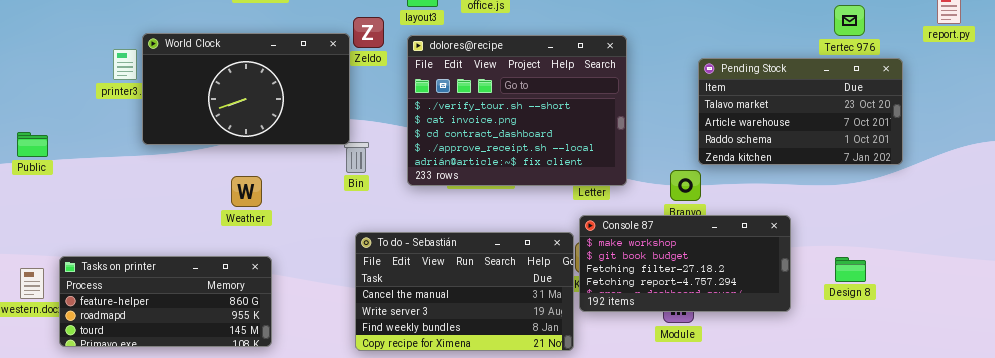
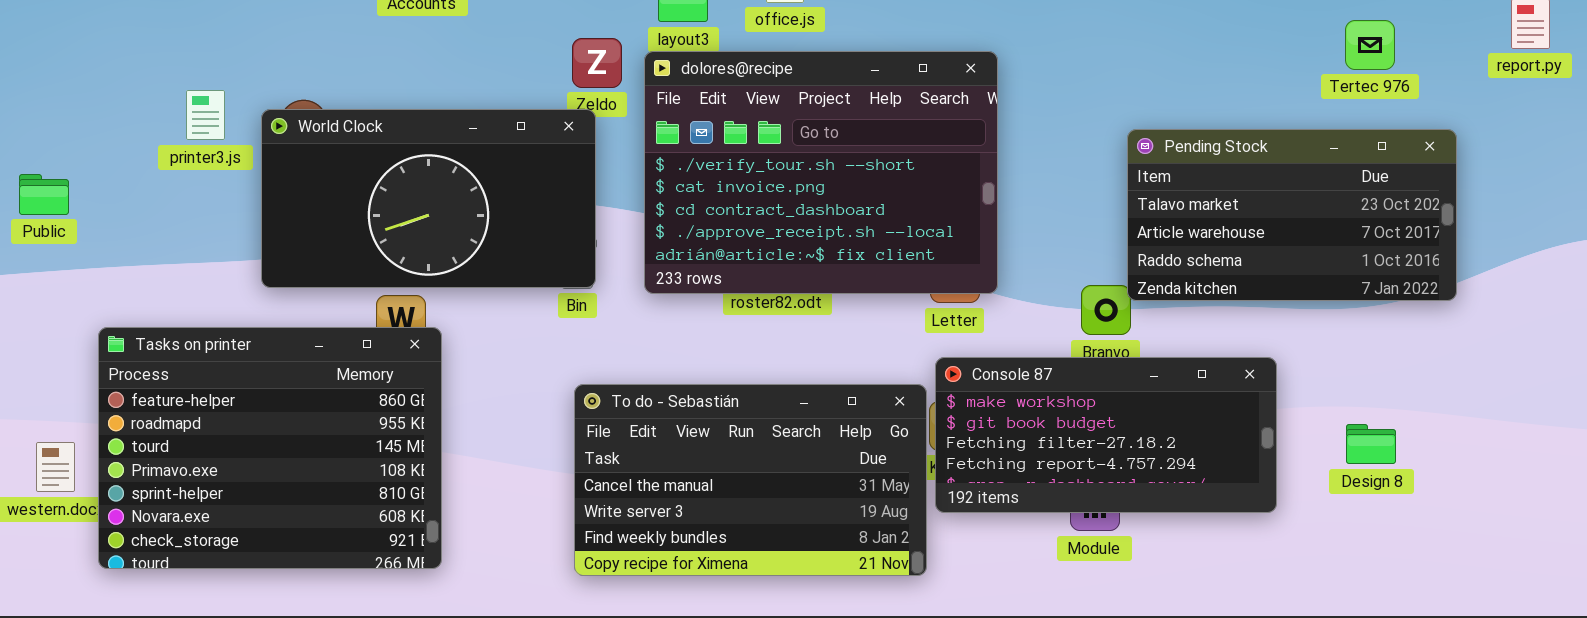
World Clock: [142,33,350,145] -> [261,109,596,288], moved
dolores@recipe: [407,35,627,186] -> [644,51,998,294], moved
Pending Stock: [698,58,903,165] -> [1127,129,1457,301], moved
Public: [17,132,48,157] -> [19,174,69,215], moved
Tasks on printer: [59,256,272,347] -> [98,327,442,569], resized

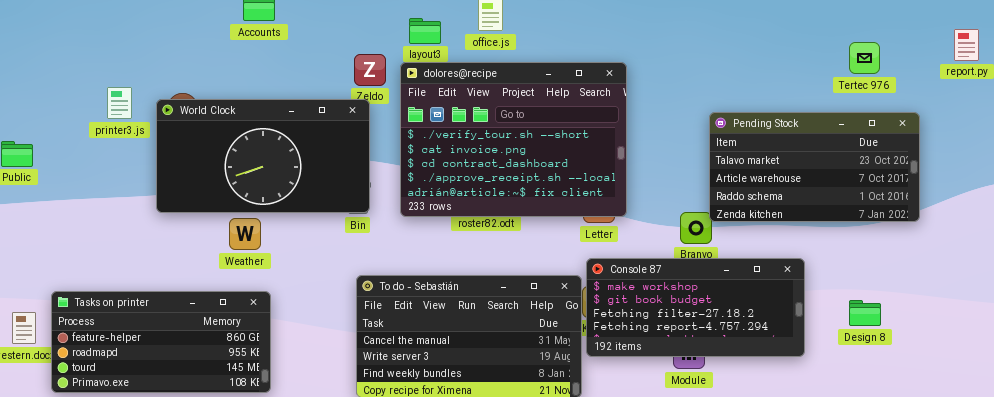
Tasks on printer: [98,327,442,569] -> [51,291,271,393], resized

